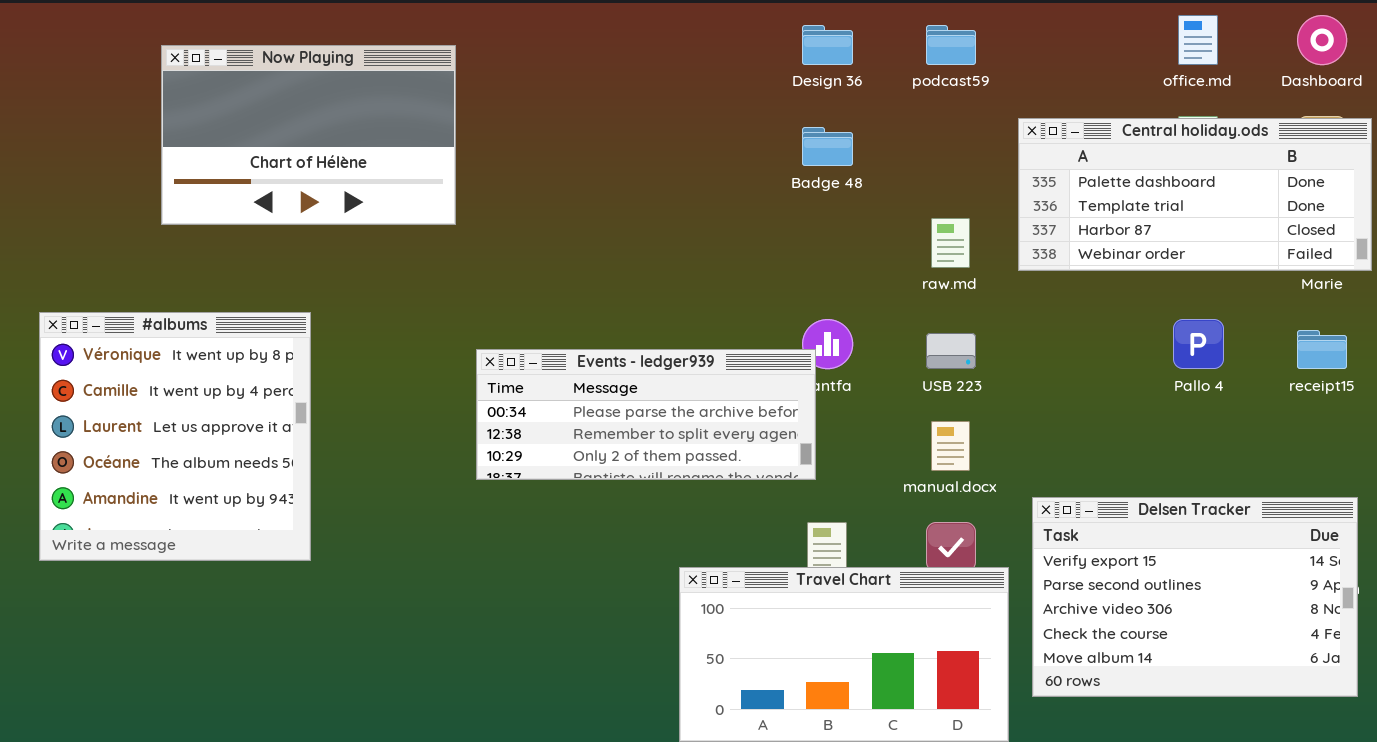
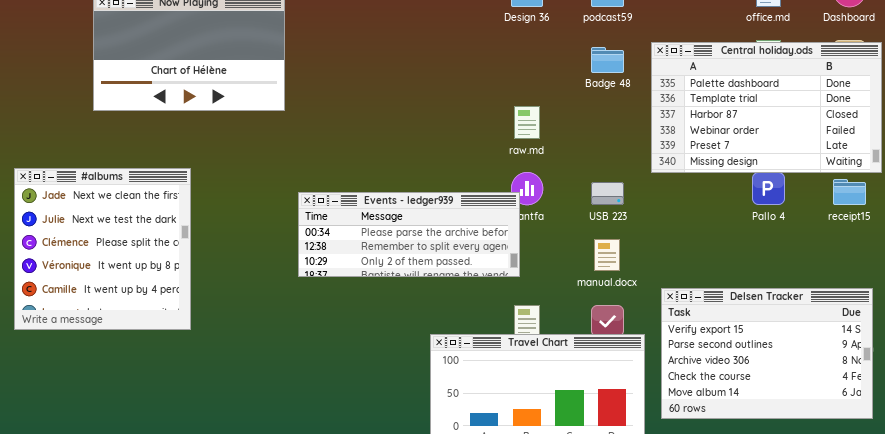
Central holiday.ods: [1018,118,1372,271] -> [651,42,882,173], resized
Badge 48: [802,127,853,166] -> [591,47,624,73], moved
raw.md: [931,218,970,268] -> [514,106,540,139], moved
#albums: [39,312,311,561] -> [14,168,191,330], scrolled up 3 rows

